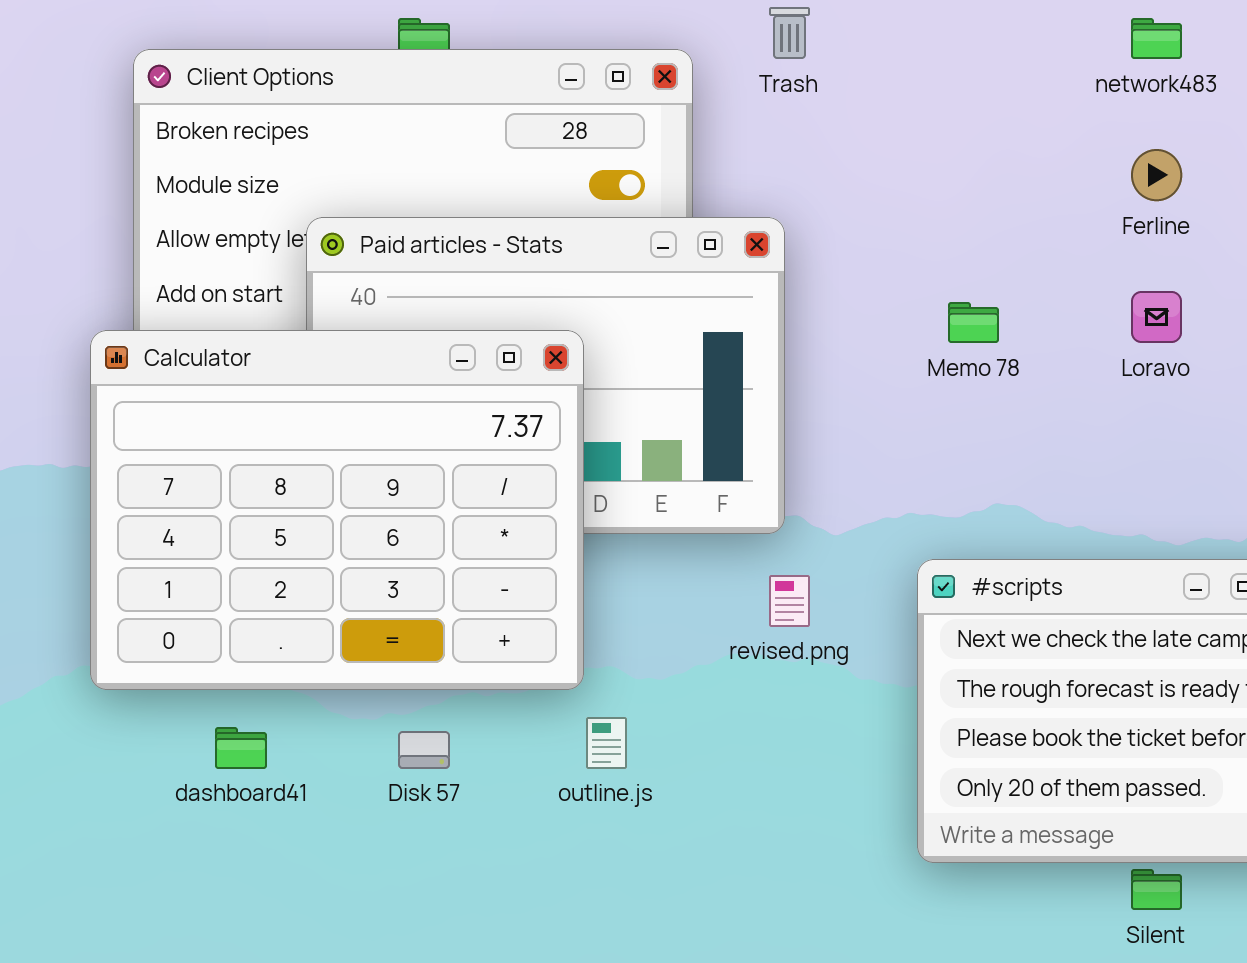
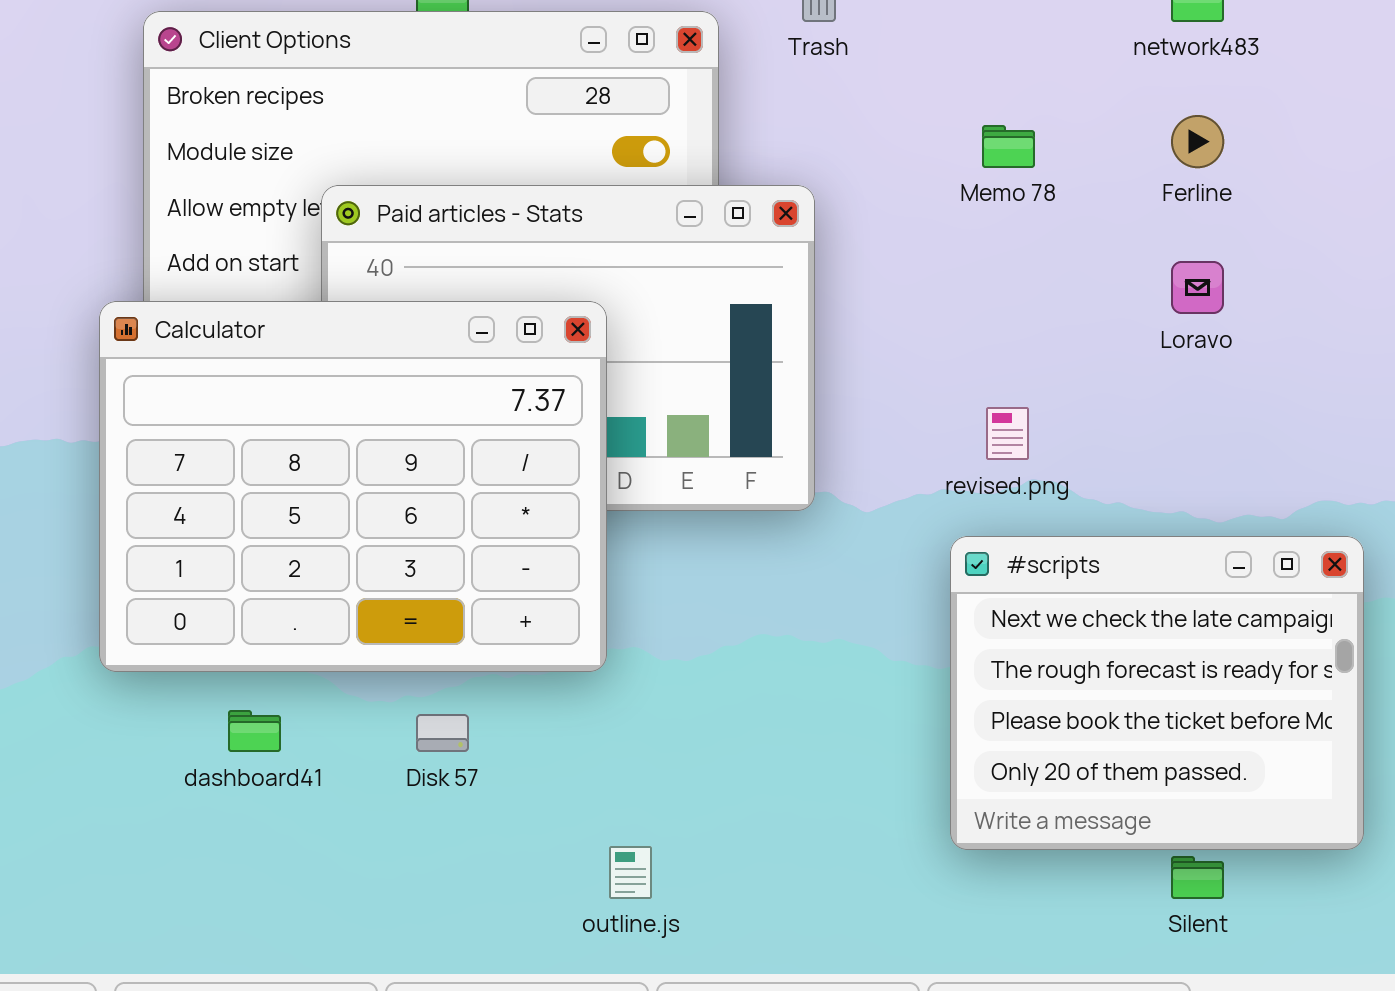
Memo 78: [948,302,999,343] -> [982,125,1035,168], moved
revised.png: [769,575,810,627] -> [986,407,1029,460], moved
outline.js: [586,717,627,769] -> [609,846,652,899], moved

